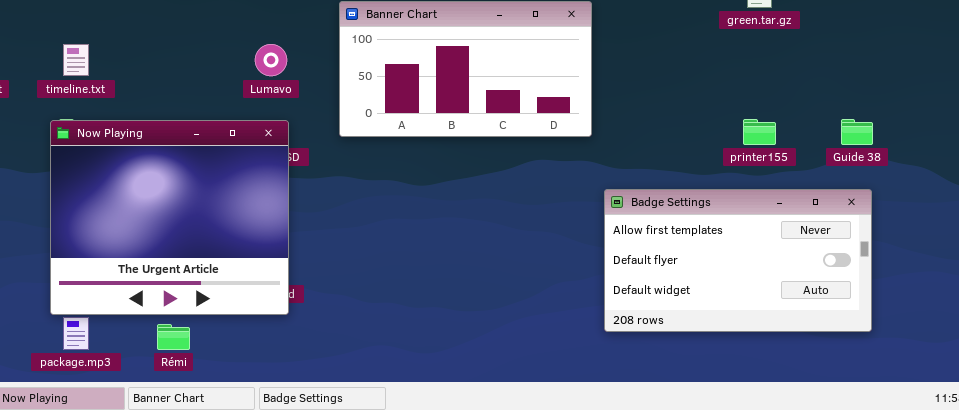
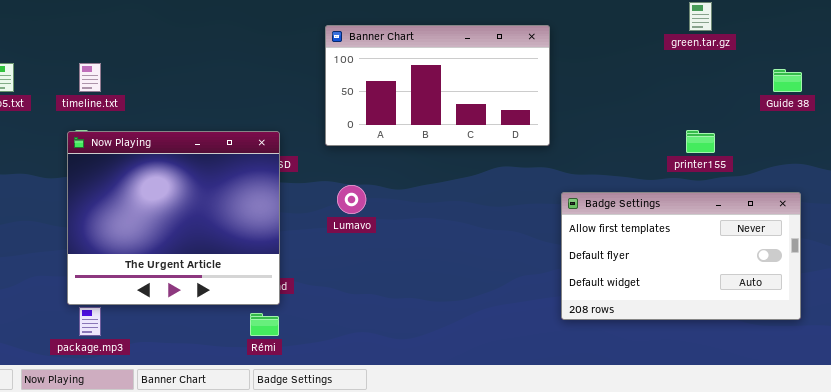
Lumavo: [255,44,287,76] -> [337,185,366,214], moved
Guide 38: [841,119,873,145] -> [773,69,802,92], moved
Rémi: [157,324,190,350] -> [250,313,279,336], moved

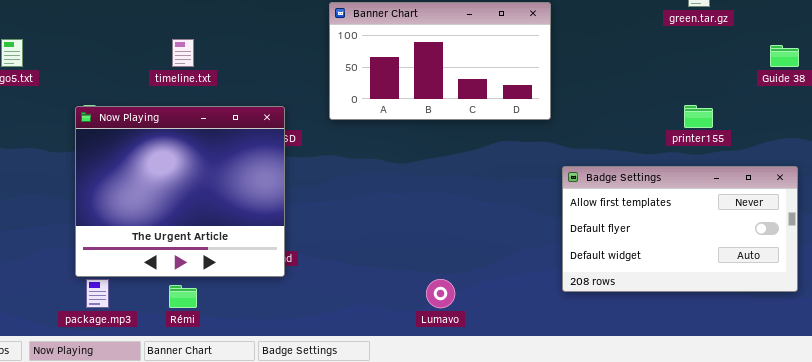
timeline.txt: [79,63,101,92] -> [172,39,194,67], moved
Lumavo: [337,185,366,214] -> [426,279,455,308], moved
Rémi: [250,313,279,336] -> [169,285,197,308], moved

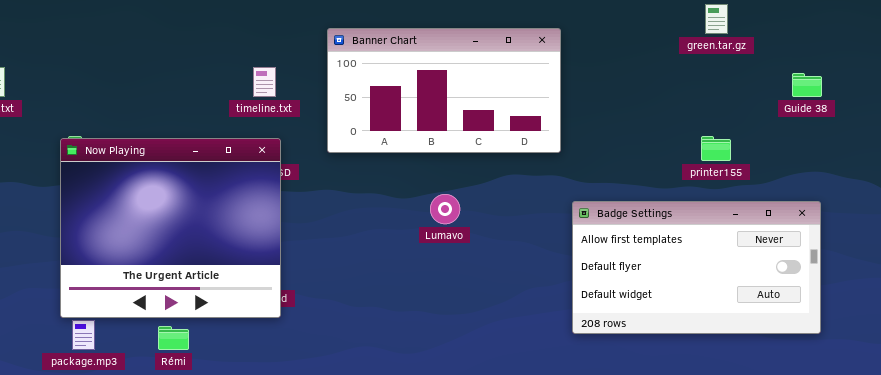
timeline.txt: [172,39,194,67] -> [253,67,276,97], moved
Lumavo: [426,279,455,308] -> [430,194,460,224], moved

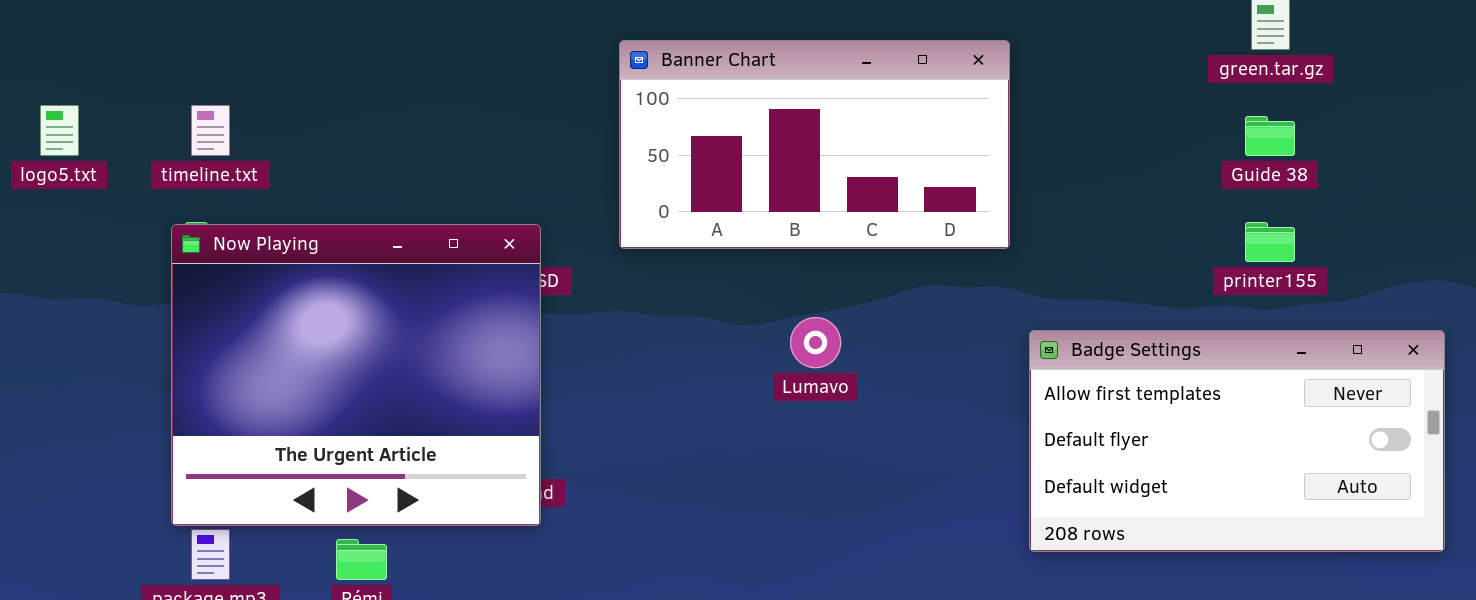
timeline.txt: [253,67,276,97] -> [191,105,230,156], moved
Guide 38: [792,73,822,97] -> [1245,116,1295,156], moved

